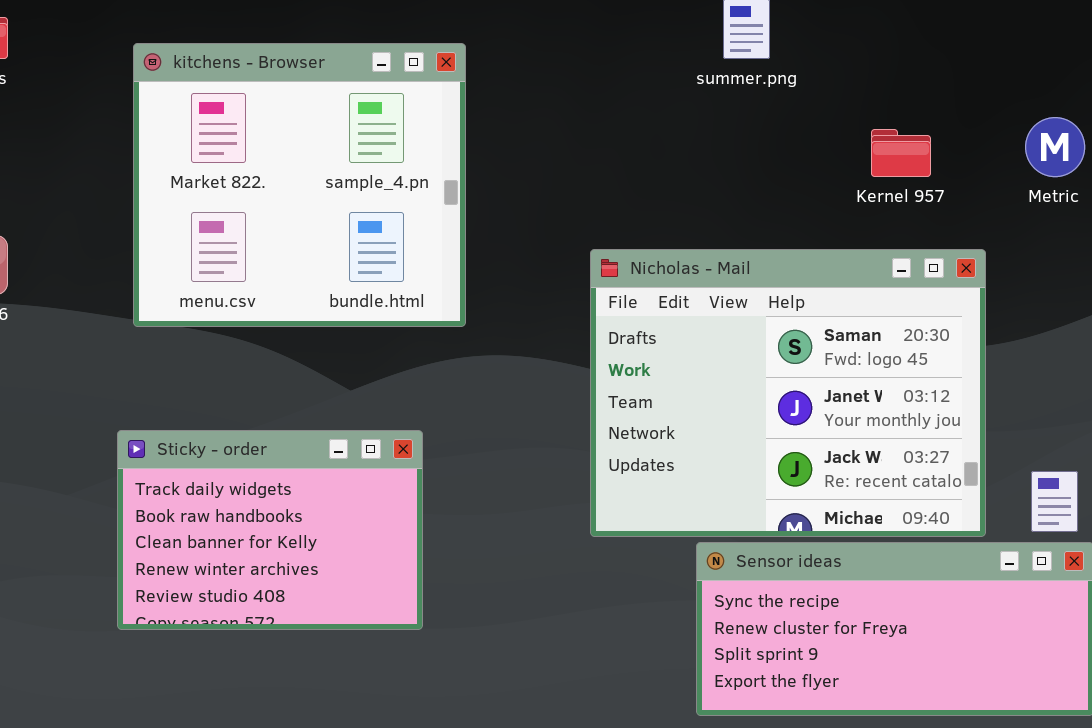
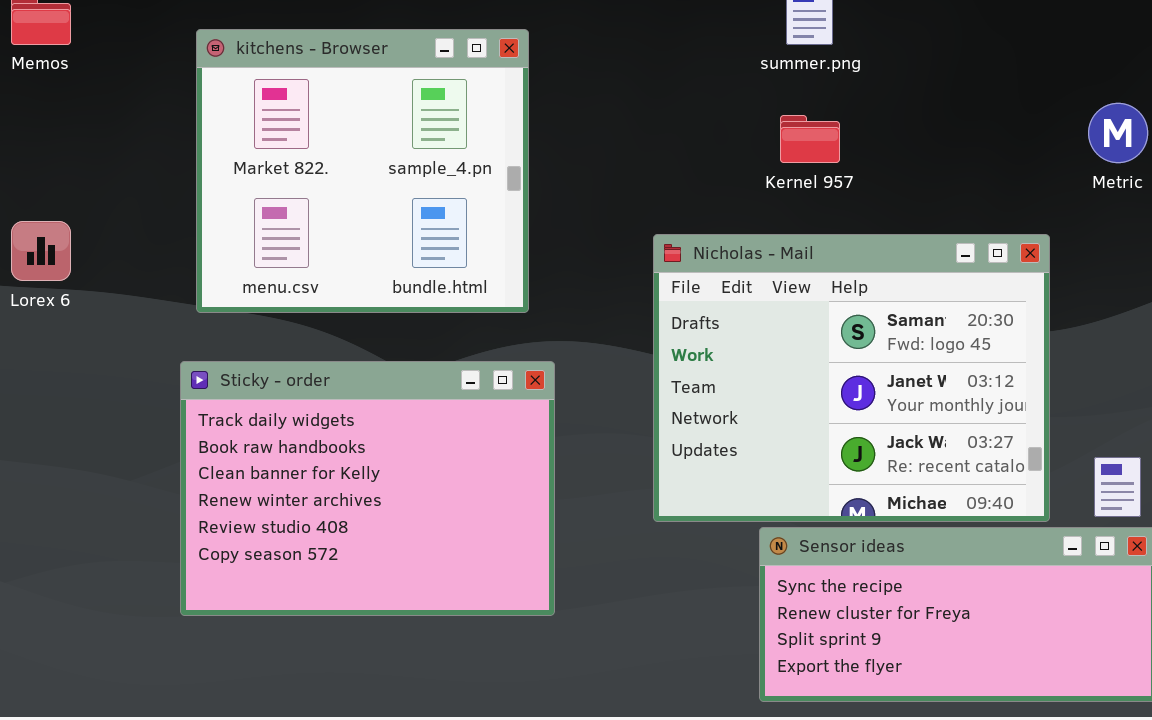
Kernel 957: [871,129,931,177] -> [780,115,840,163], moved
Sticky - order: [117,430,423,630] -> [180,361,555,616], resized

